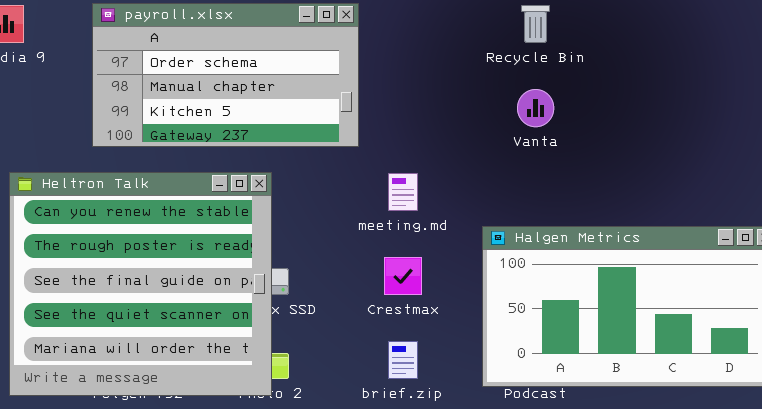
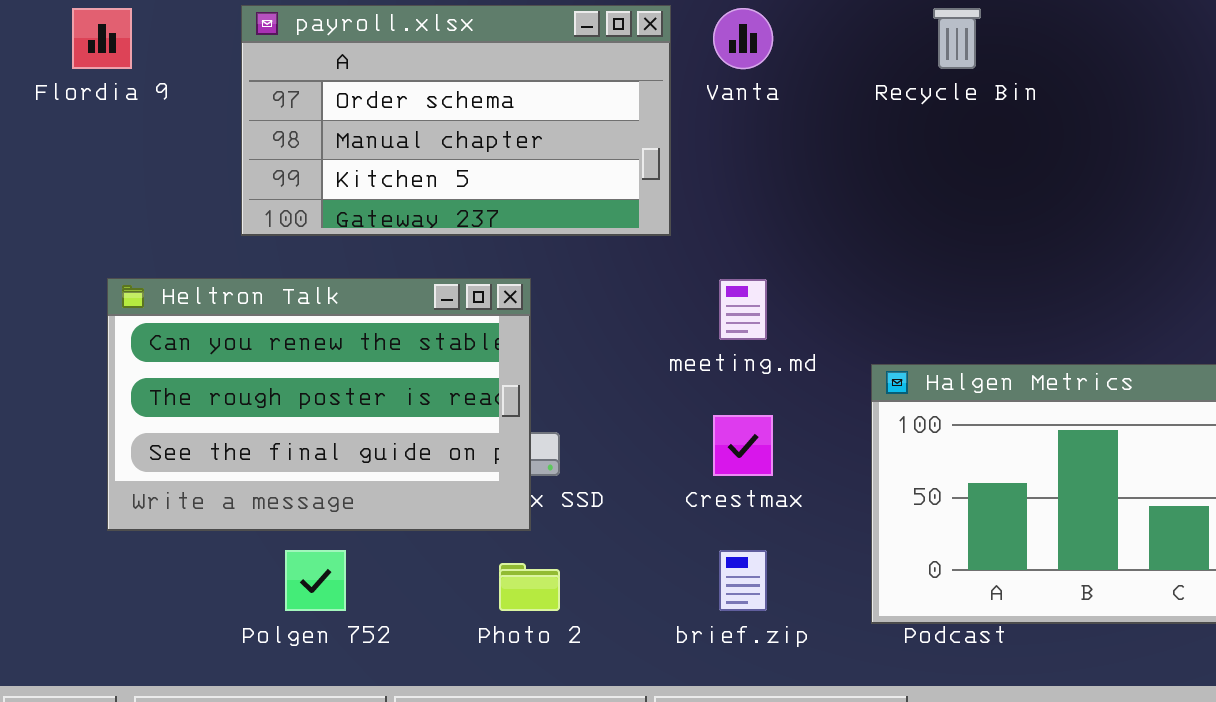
Vanta: [517,89,554,127] -> [713,8,773,69], moved
Heltron Talk: [9,172,272,396] -> [107,278,531,531], resized

